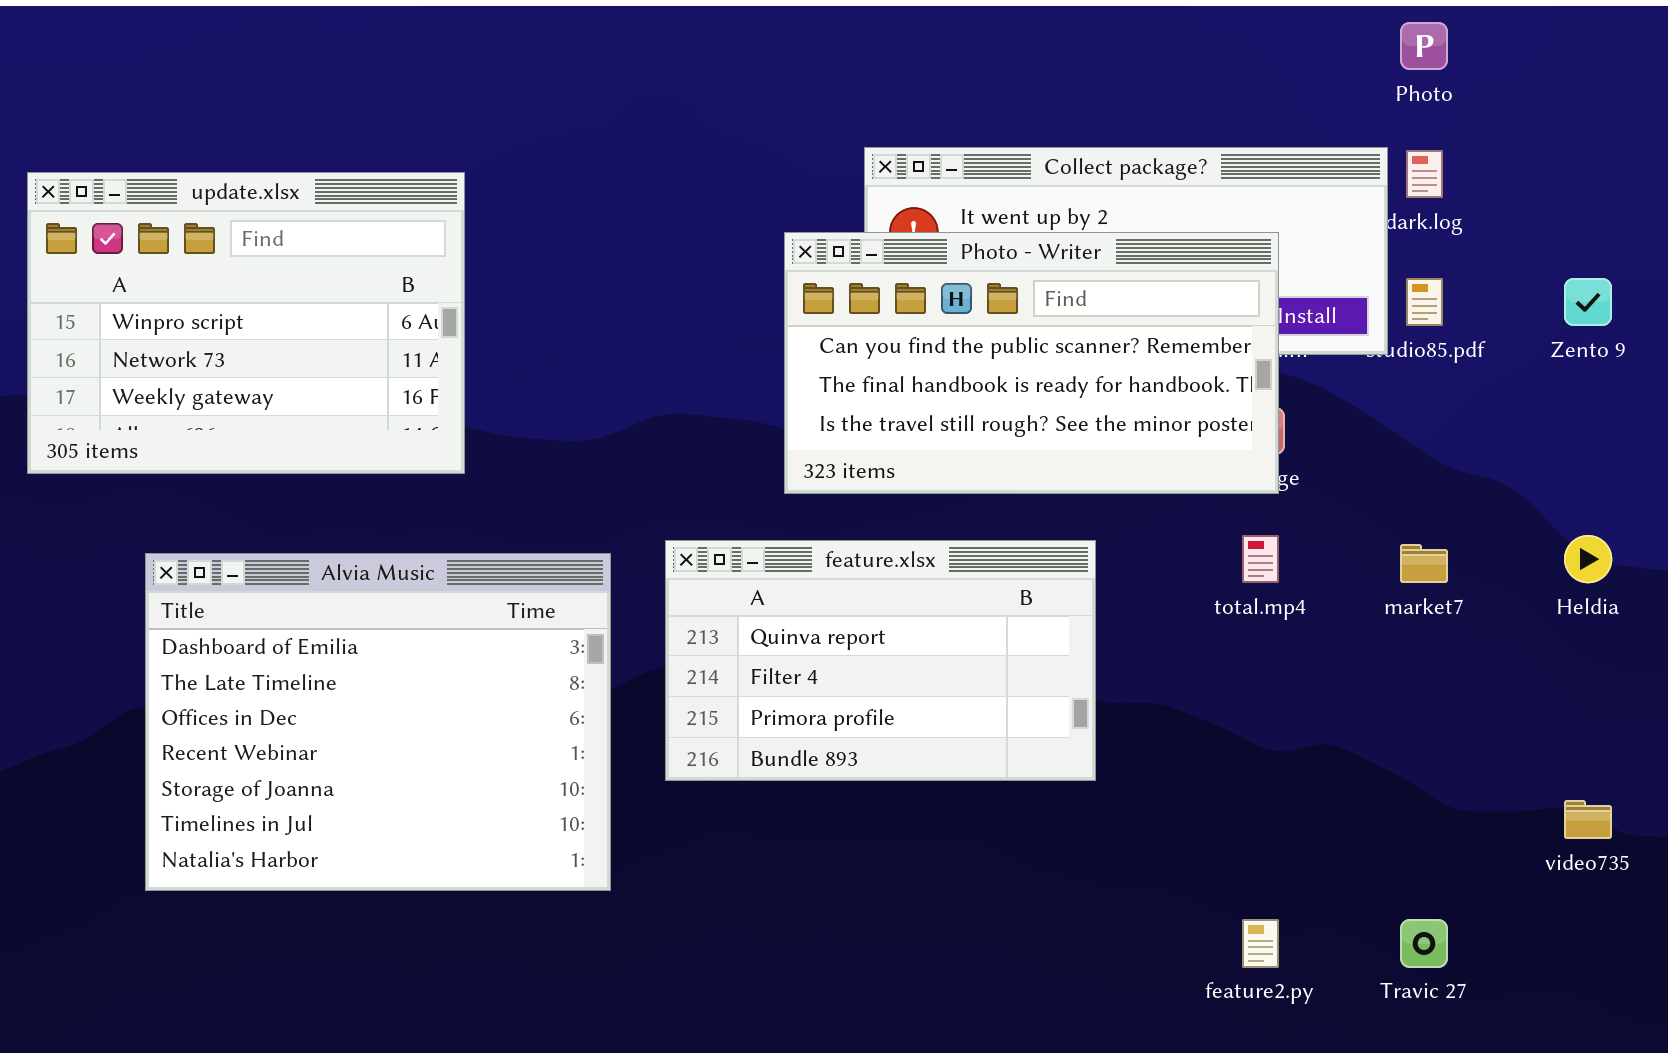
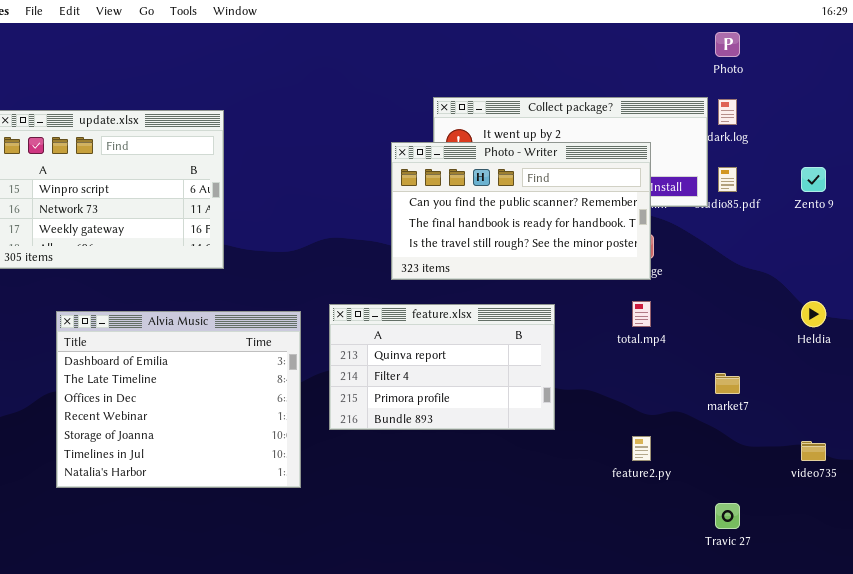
market7: [1400,544,1448,583] -> [715,373,740,394], moved
feature2.py: [1242,919,1279,968] -> [632,436,651,461], moved

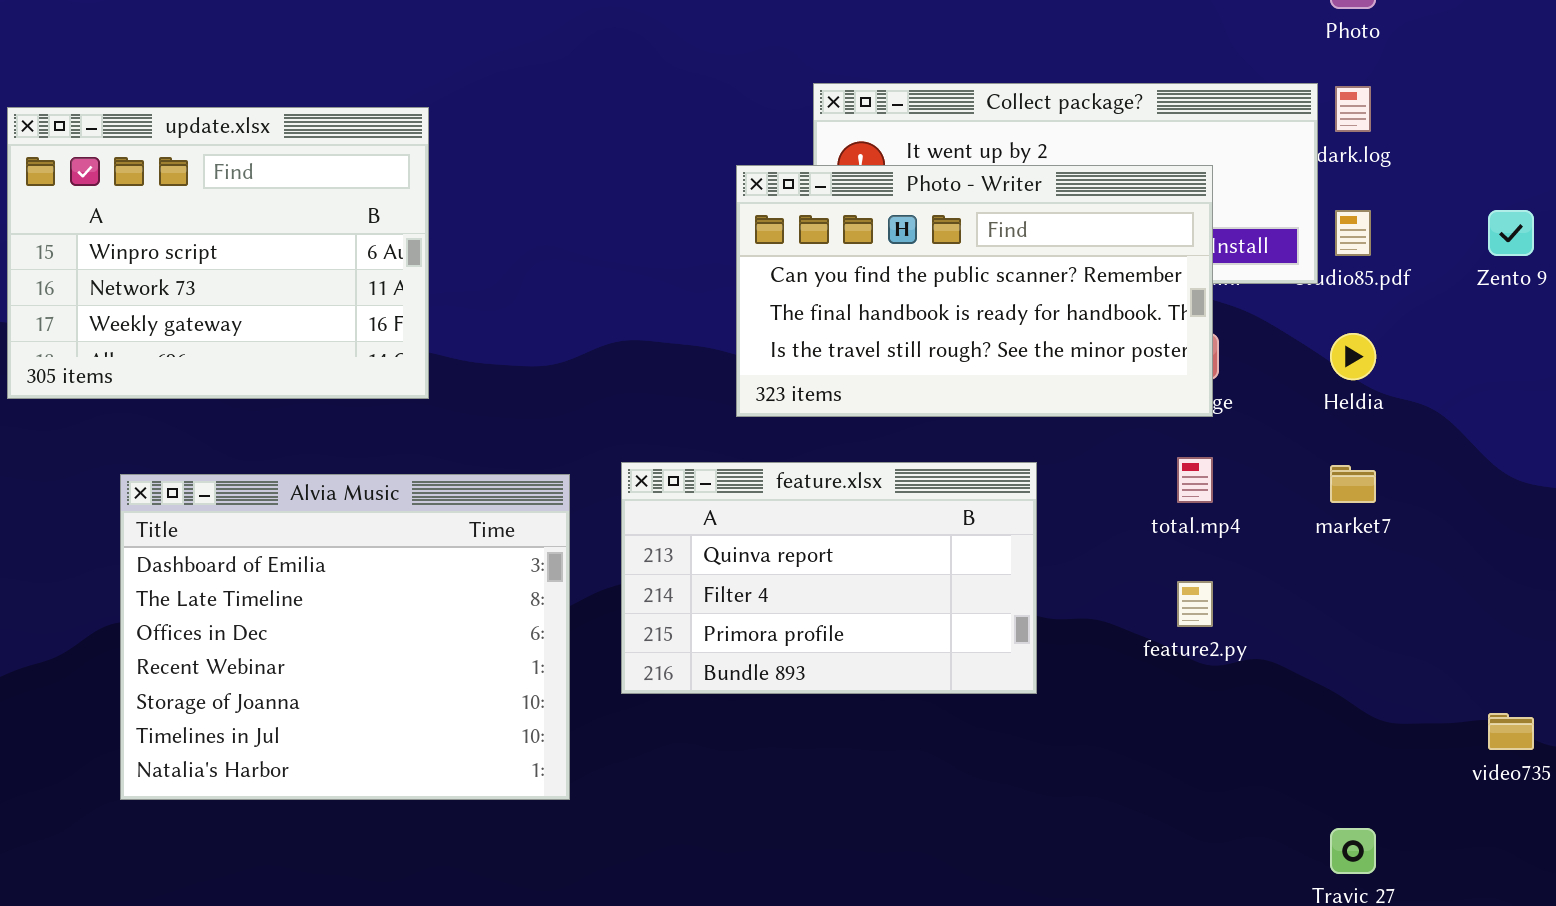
Heldia: [801,301,826,327] -> [1330,333,1376,380], moved
market7: [715,373,740,394] -> [1330,465,1376,503], moved
feature2.py: [632,436,651,461] -> [1177,581,1213,627], moved

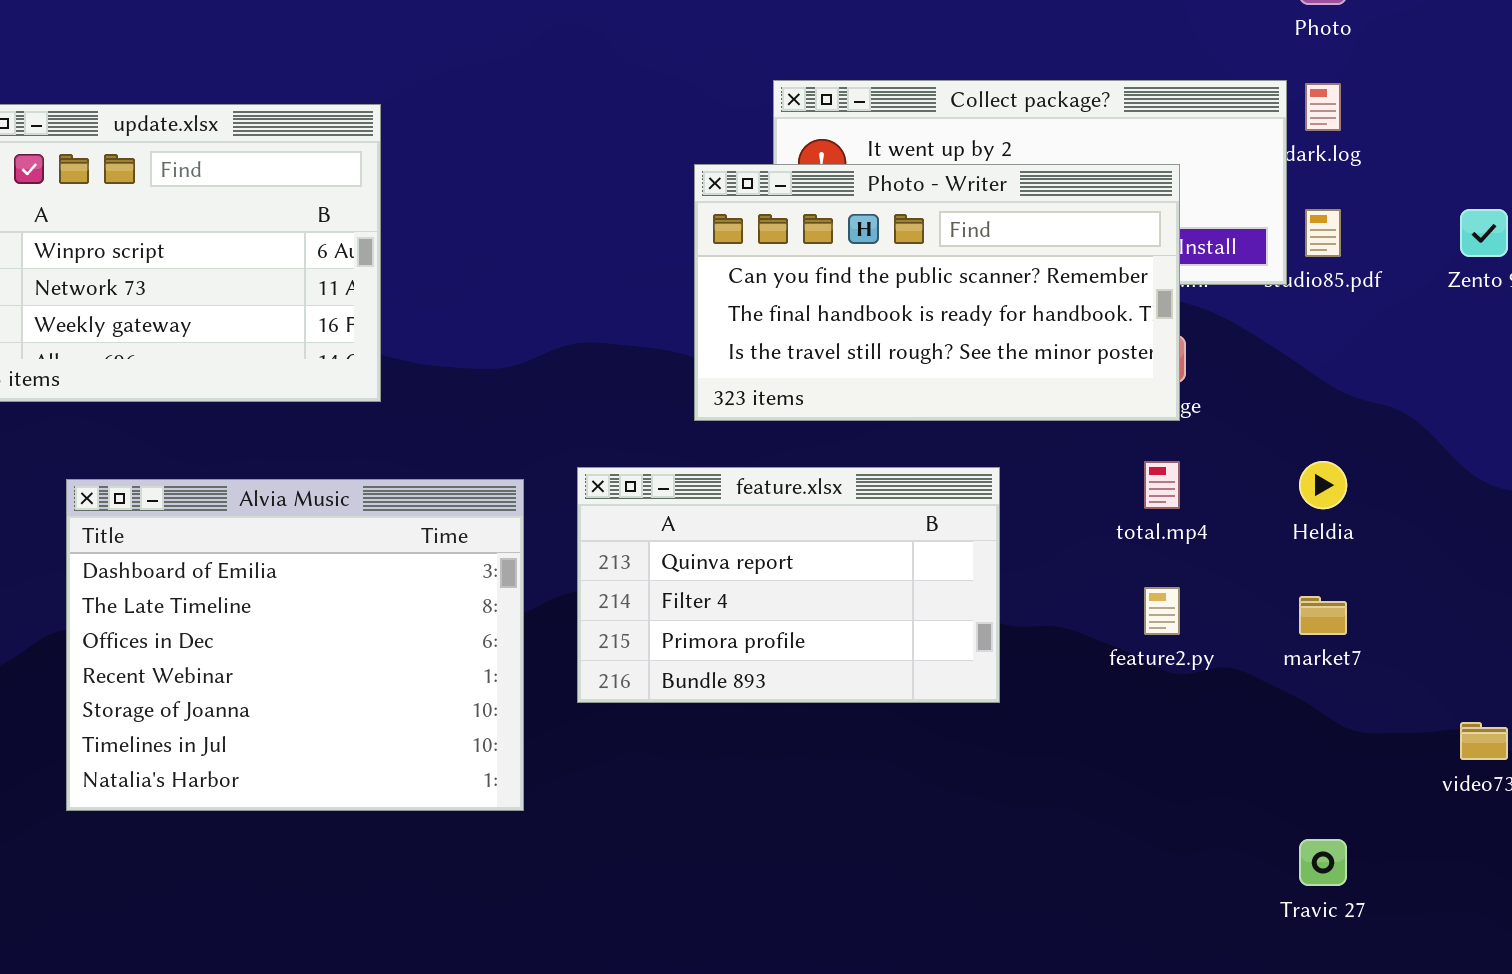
Heldia: [1330,333,1376,380] -> [1299,461,1347,509], moved
market7: [1330,465,1376,503] -> [1299,596,1347,635], moved

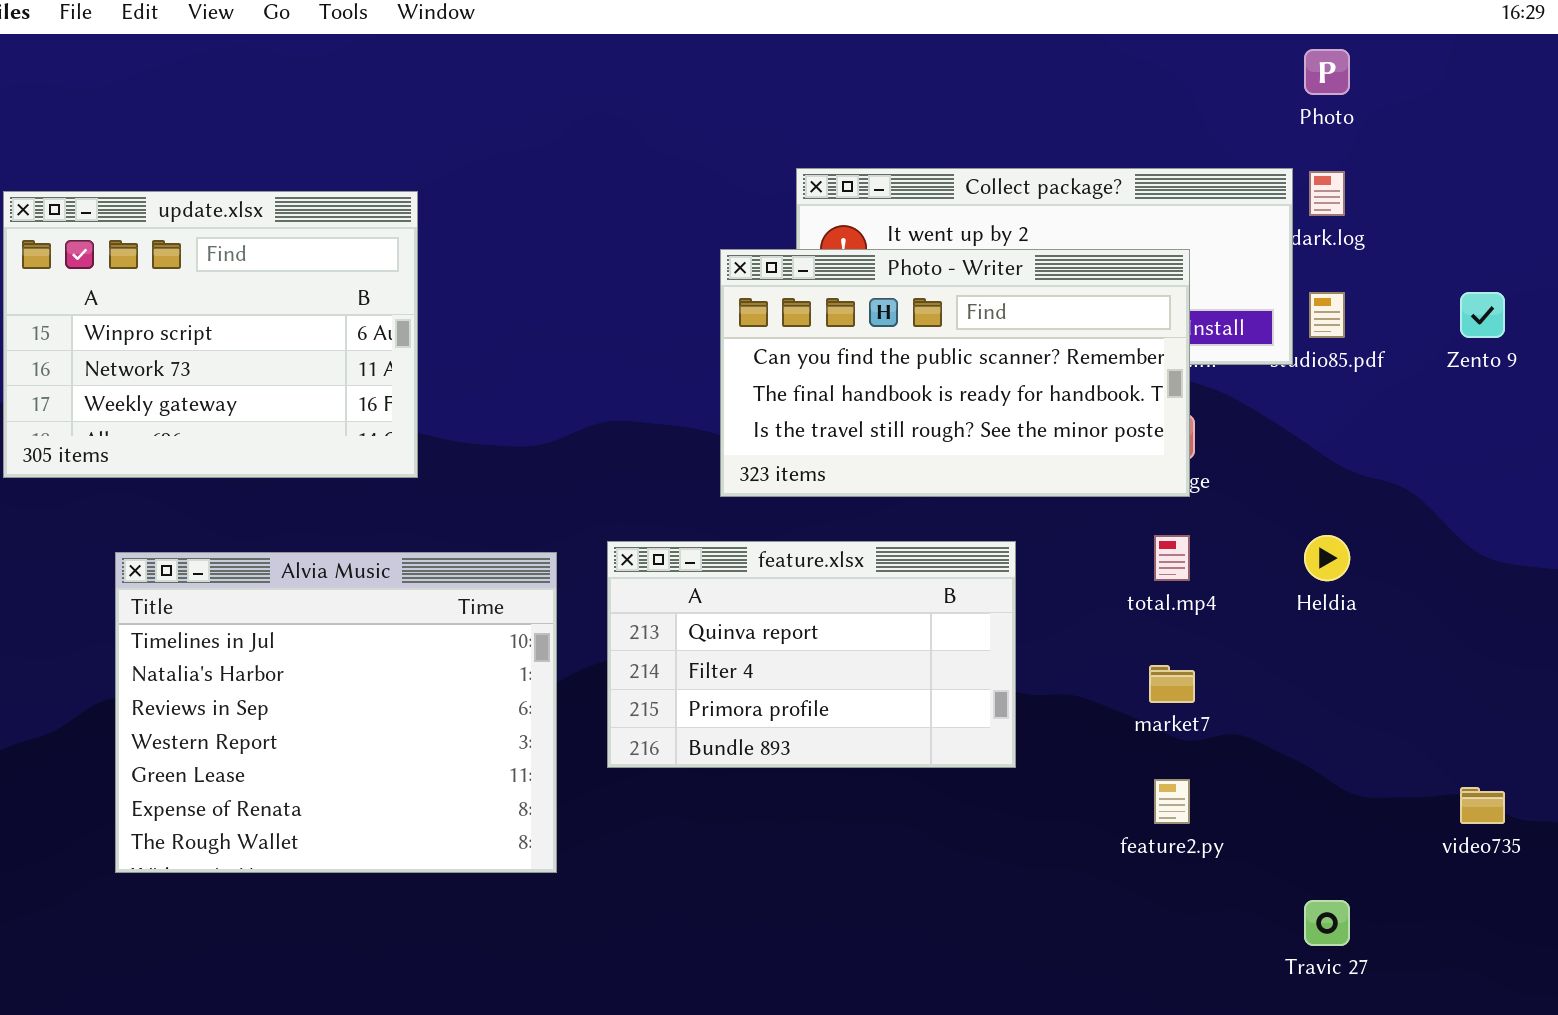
Alvia Music: [66,479,524,811] -> [115,552,557,873], scrolled down 5 rows
feature2.py: [1144,587,1180,635] -> [1154,779,1190,824], moved
market7: [1299,596,1347,635] -> [1149,665,1195,703], moved

